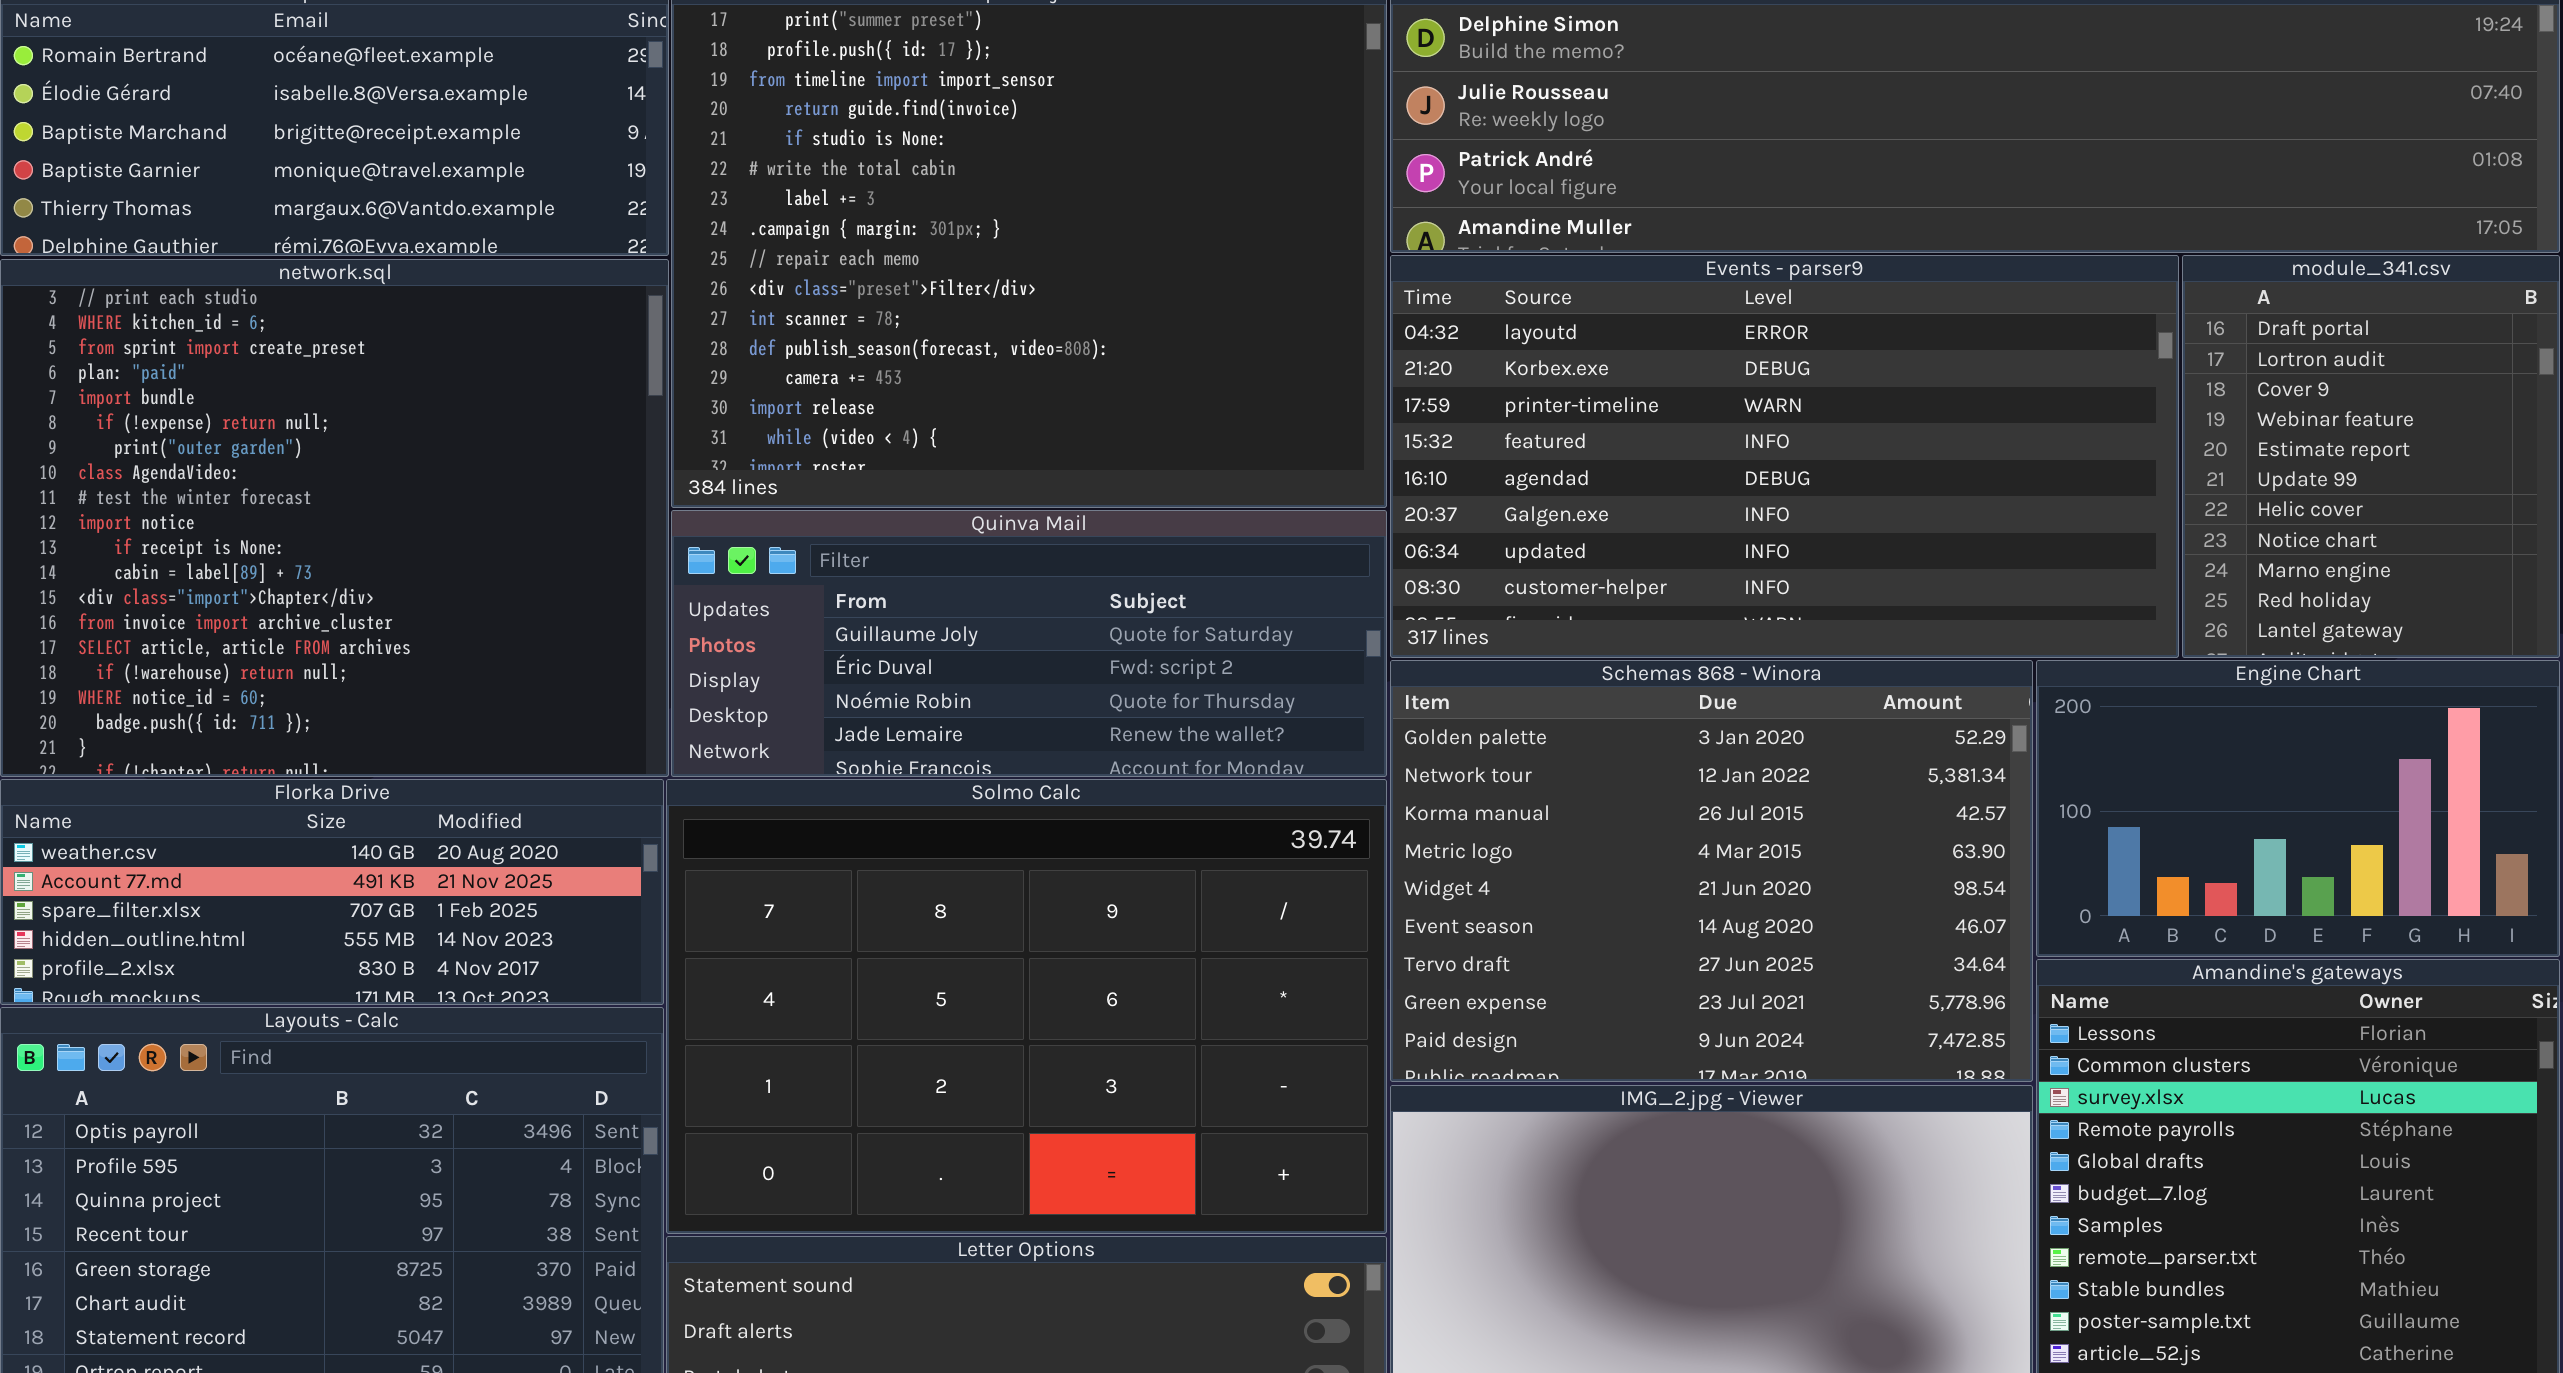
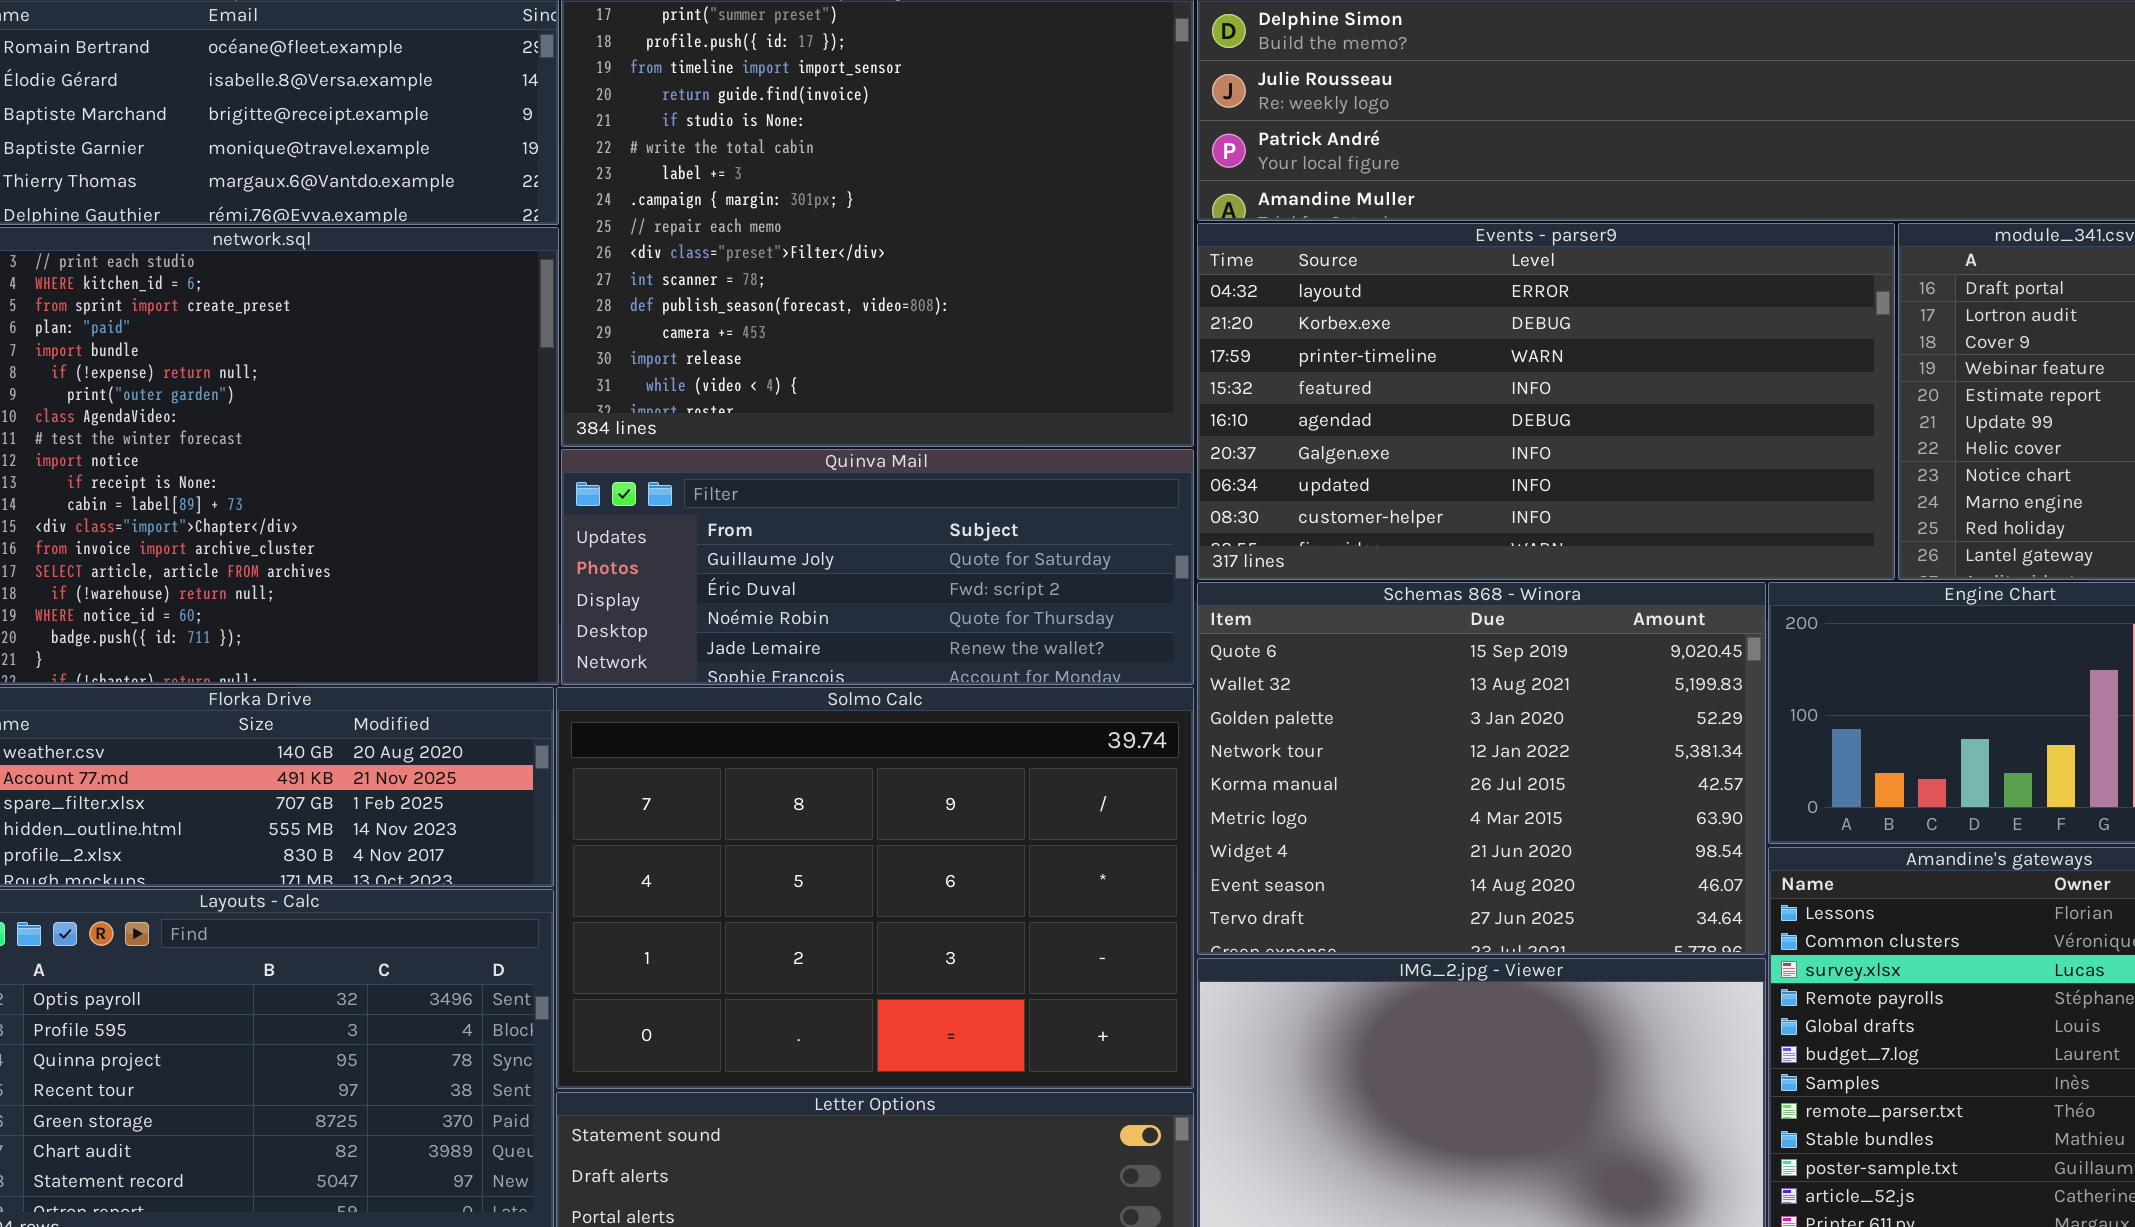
Schemas 868 - Winora: [1390,660,2033,1082] -> [1197,582,1766,955], scrolled up 2 rows

